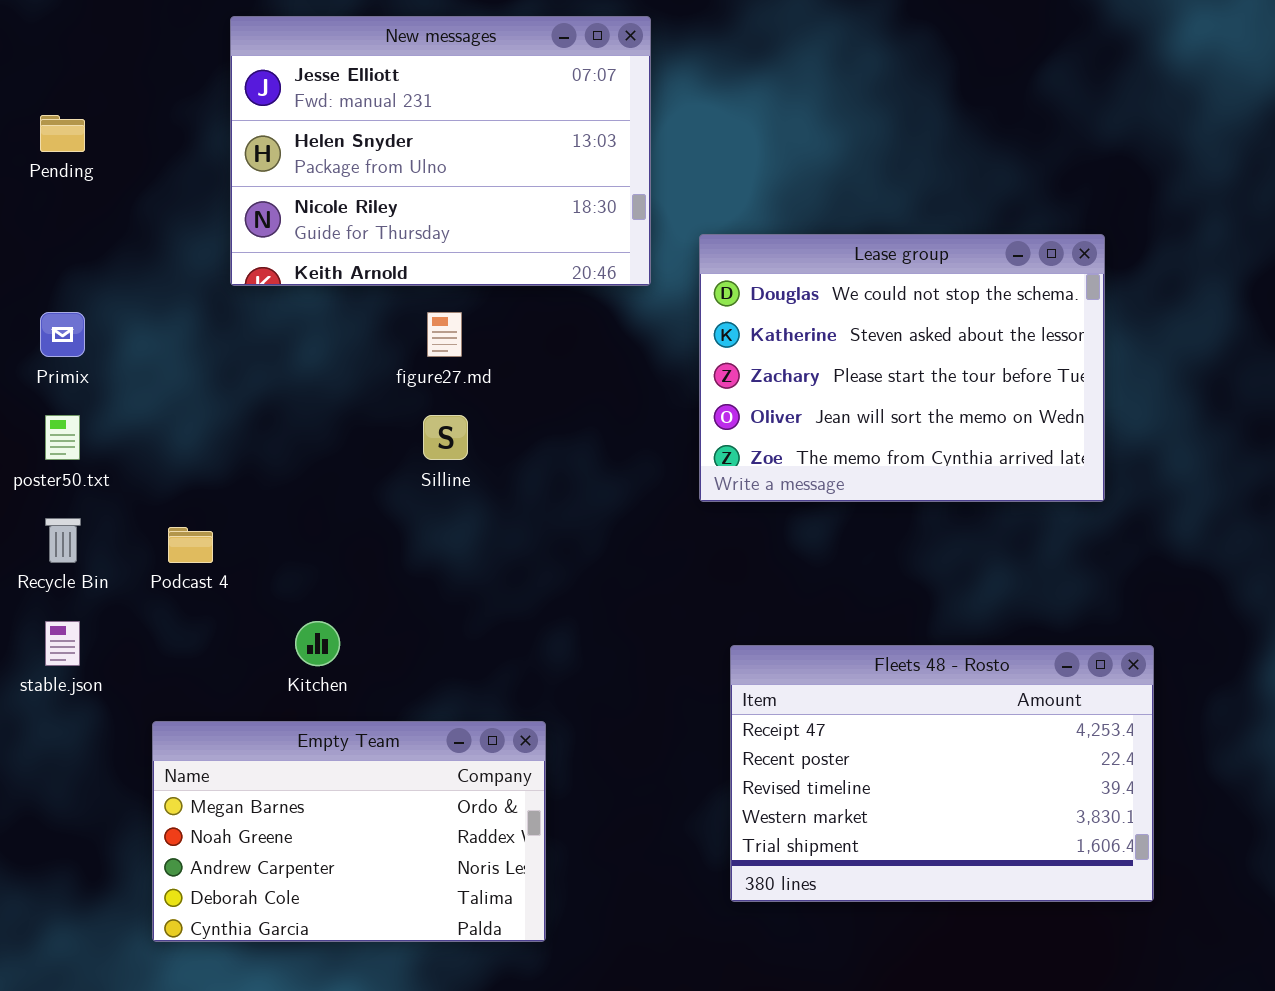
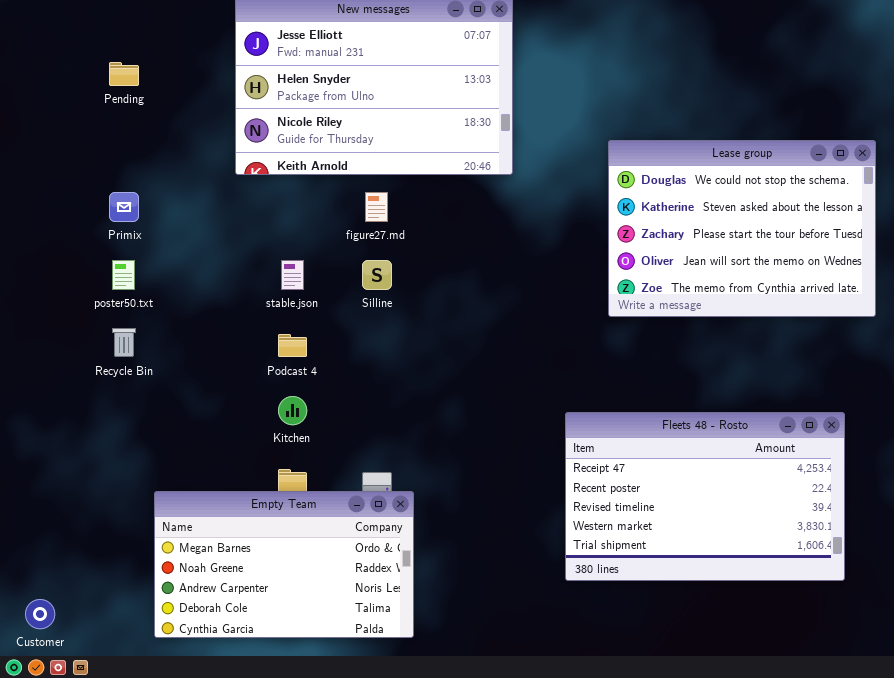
Lease group: [699,234,1105,502] -> [608,140,876,317], moved
Podcast 4: [168,527,213,563] -> [278,334,307,357], moved
stable.json: [45,621,80,666] -> [281,260,304,290], moved
Empty Team: [152,721,546,942] -> [154,491,414,638], moved

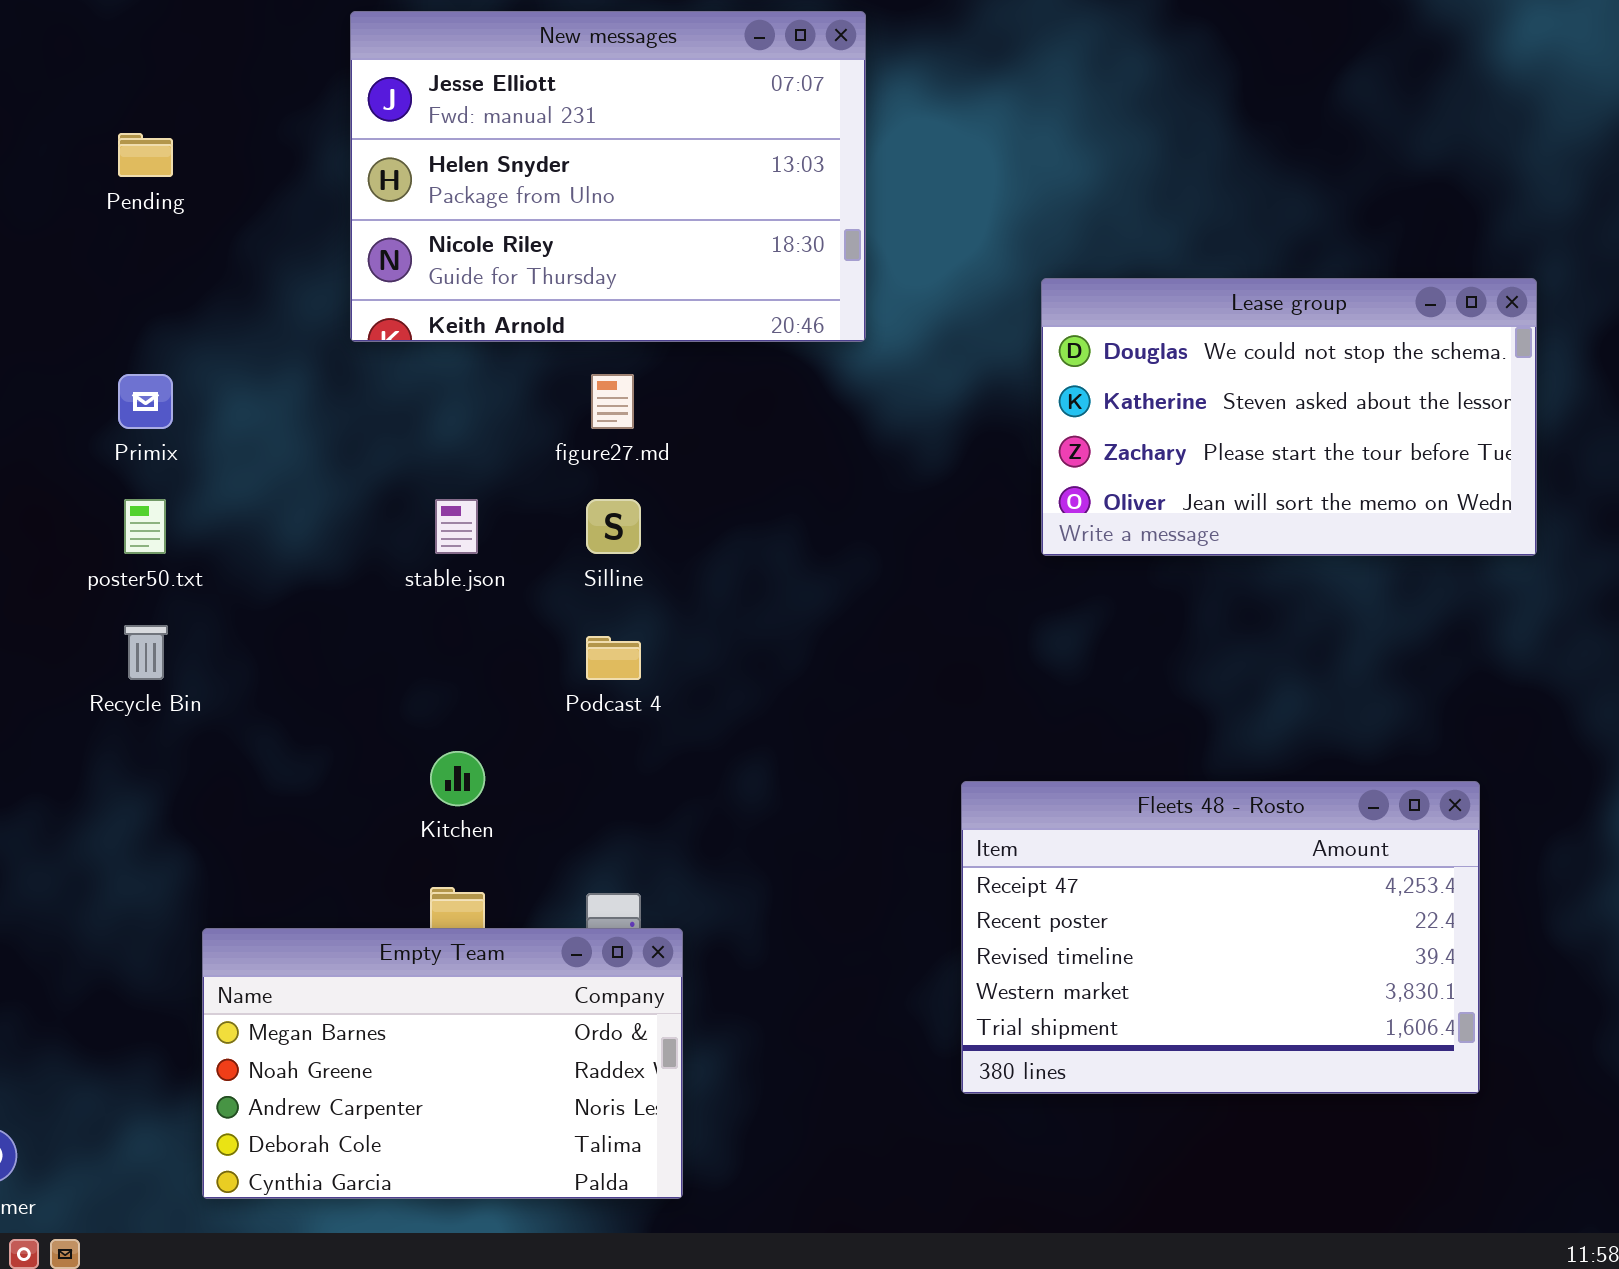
Lease group: [608,140,876,317] -> [1041,278,1537,556], resized
Podcast 4: [278,334,307,357] -> [586,636,641,680], moved

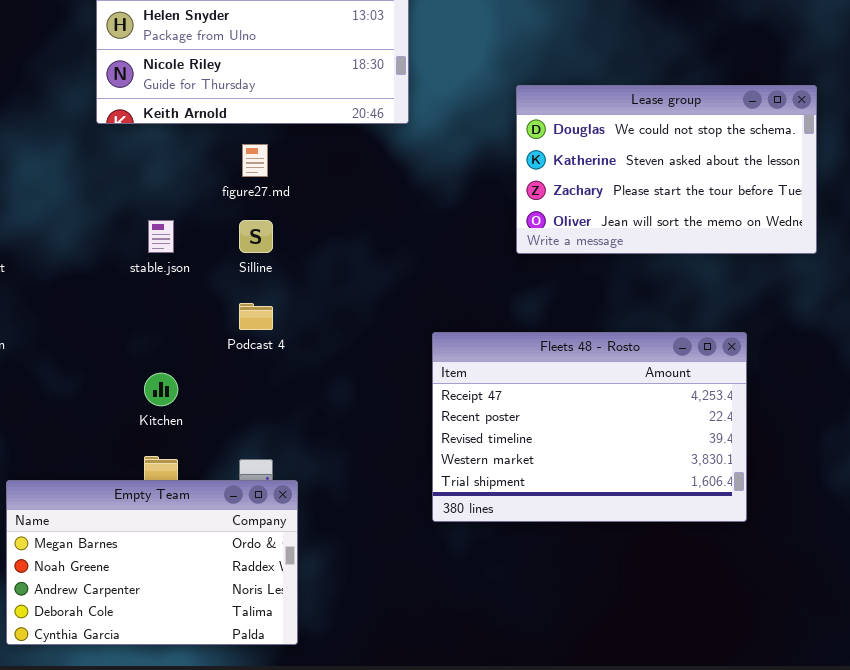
Fleets 48 - Rosto: [961,781,1480,1094] -> [432,332,747,522], moved

